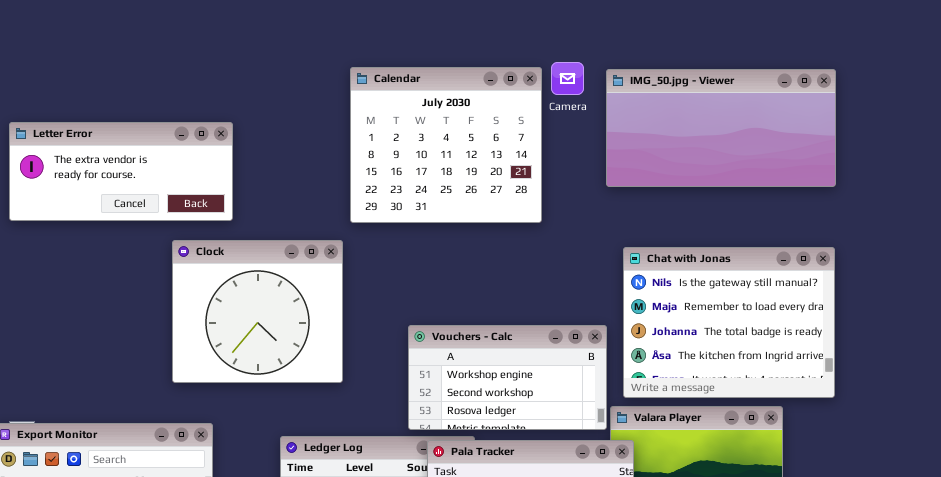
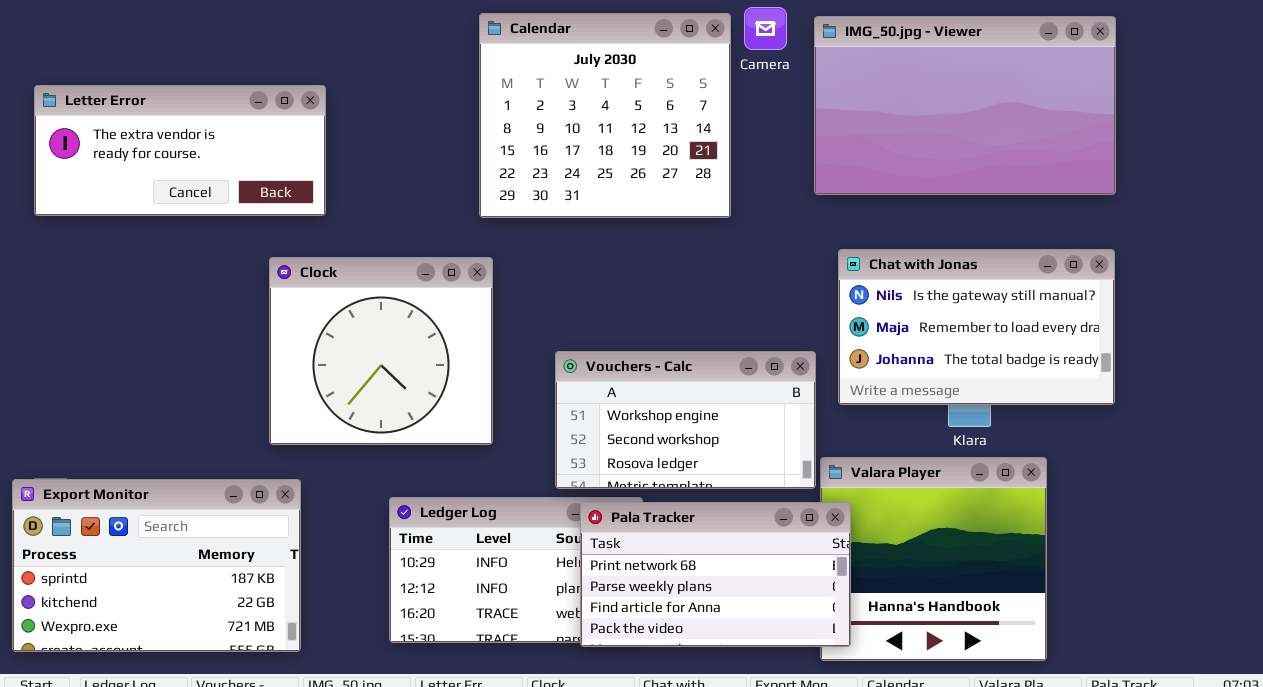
IMG_50.jpg - Viewer: [606,69,836,187] -> [814,16,1116,195], resized
Clock: [172,240,343,383] -> [269,257,493,445], moved
Chat with Jonas: [623,247,835,398] -> [838,249,1115,405], resized

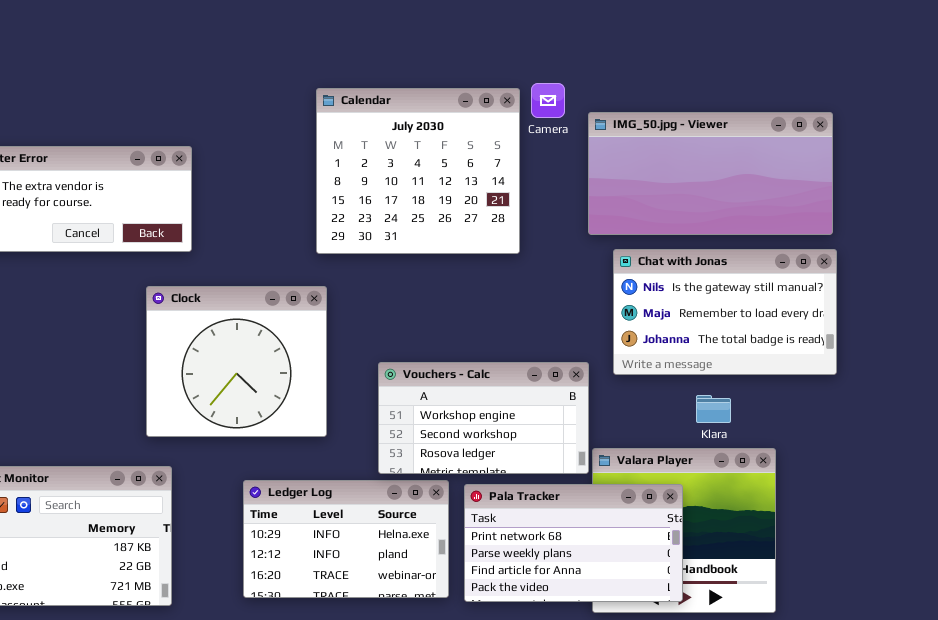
IMG_50.jpg - Viewer: [814,16,1116,195] -> [588,112,833,235], resized
Chat with Jonas: [838,249,1115,405] -> [613,249,837,375], moved
Pala Tracker: [580,502,851,647] -> [464,484,683,602], moved

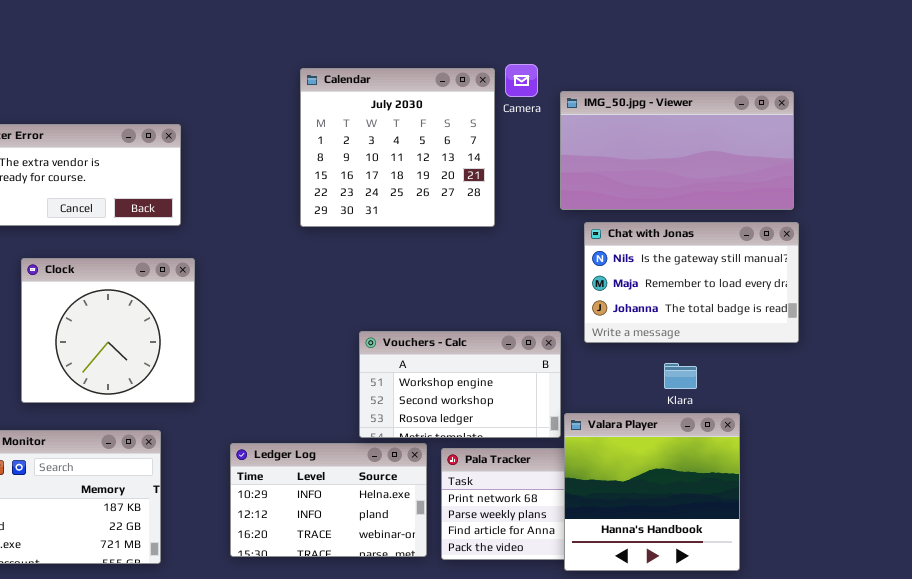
Clock: [146,286,327,437] -> [21,258,195,403], moved
Valara Player: [592,448,776,613] -> [564,413,740,571], raised

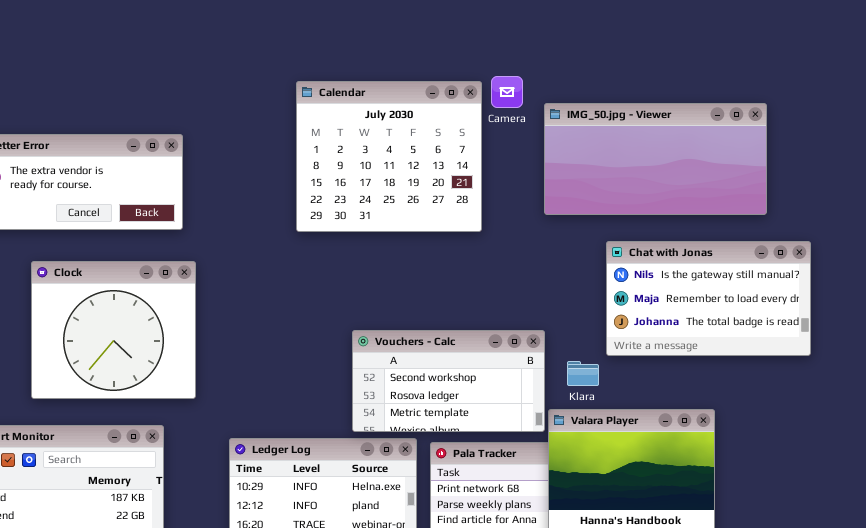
Chat with Jonas: [584,222,799,343] -> [606,241,811,356], moved
Vouchers - Calc: [359,331,561,438] -> [352,330,545,432], scrolled down 1 row
Klara: [664,363,697,389] -> [567,361,599,386], moved

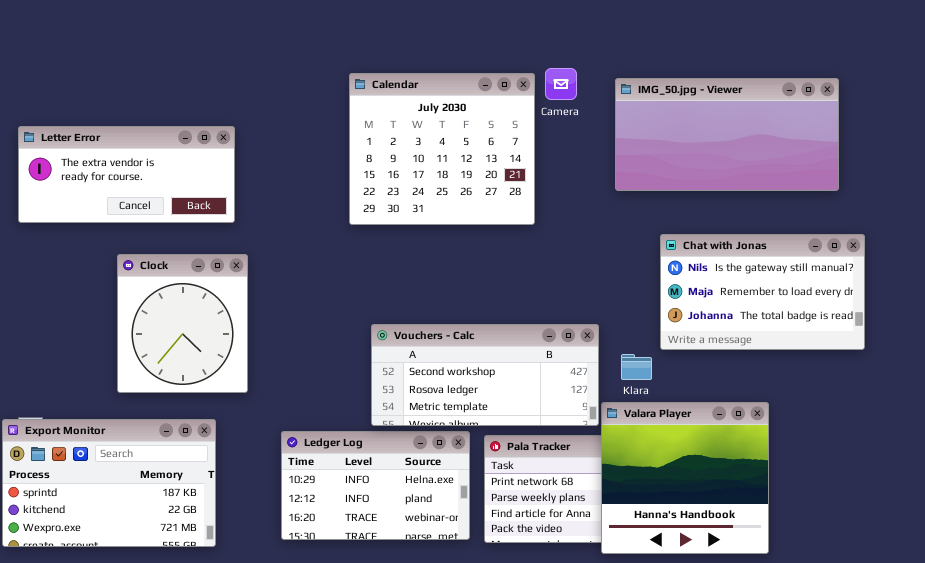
IMG_50.jpg - Viewer: [544,103,767,215] -> [615,78,839,191], moved
Clock: [31,261,196,399] -> [117,254,248,393], resized
Vouchers - Calc: [352,330,545,432] -> [371,324,599,426], resized

